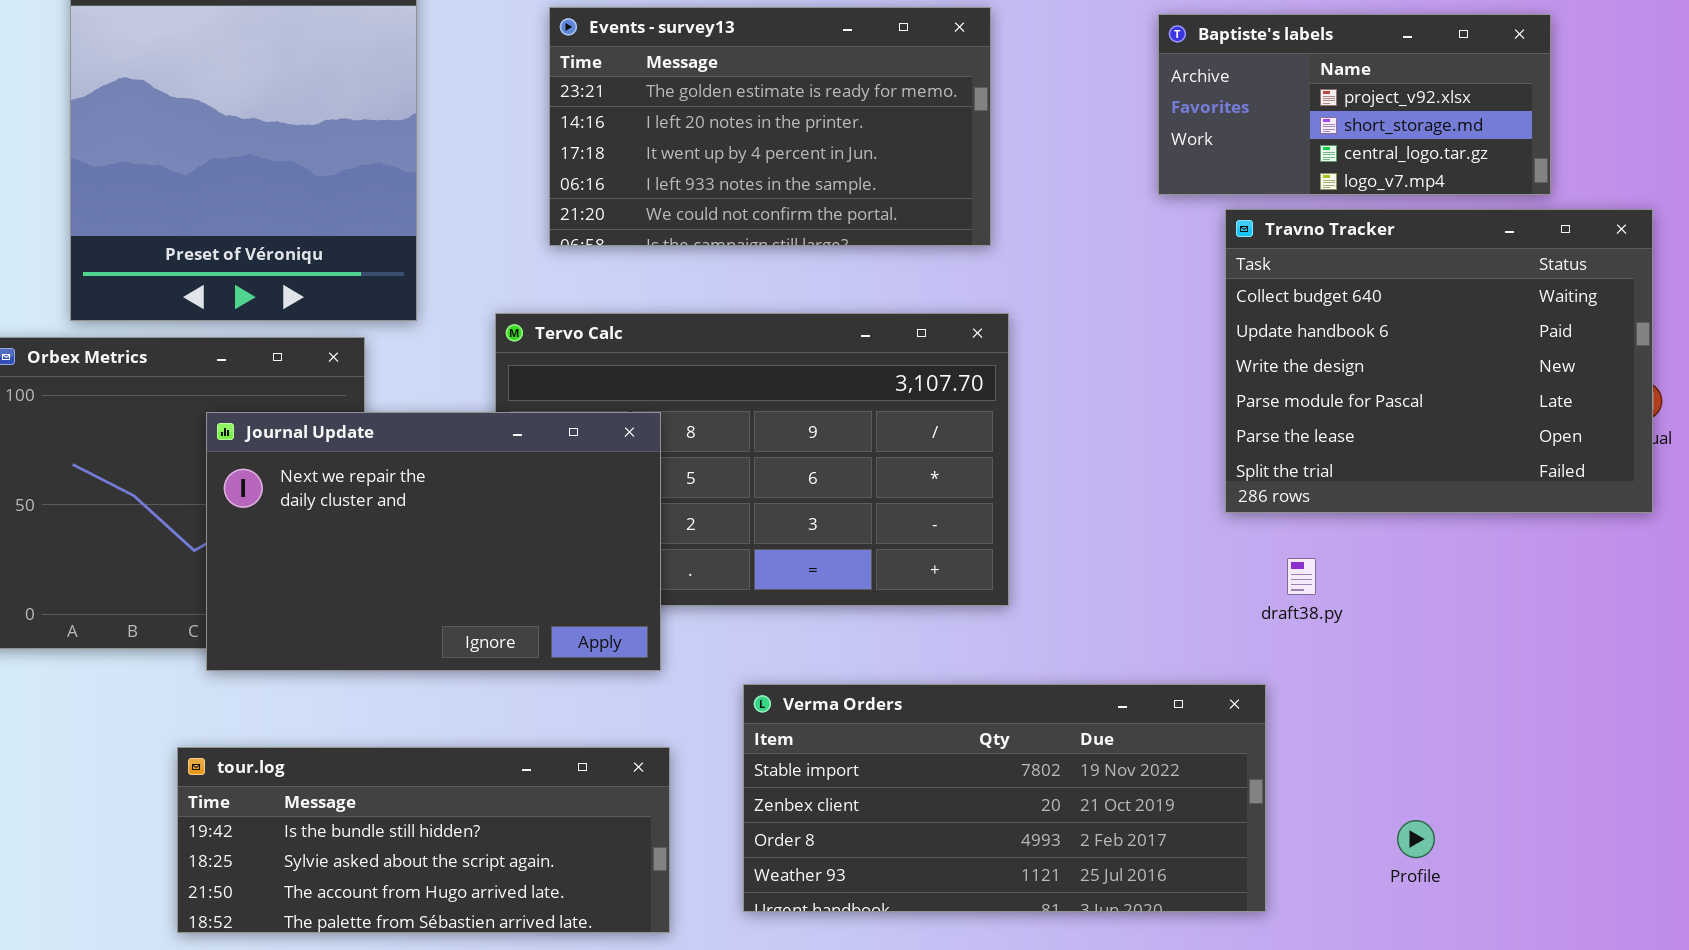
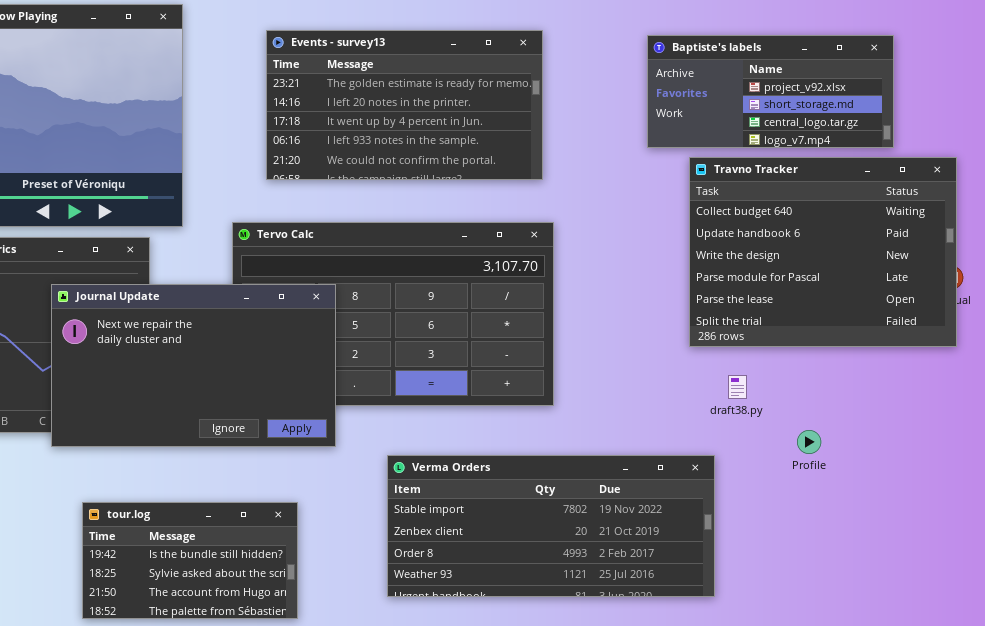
tour.log: [177,747,670,933] -> [82,502,298,619], moved, resized
Profile: [1397,820,1435,858] -> [797,430,821,454], moved

